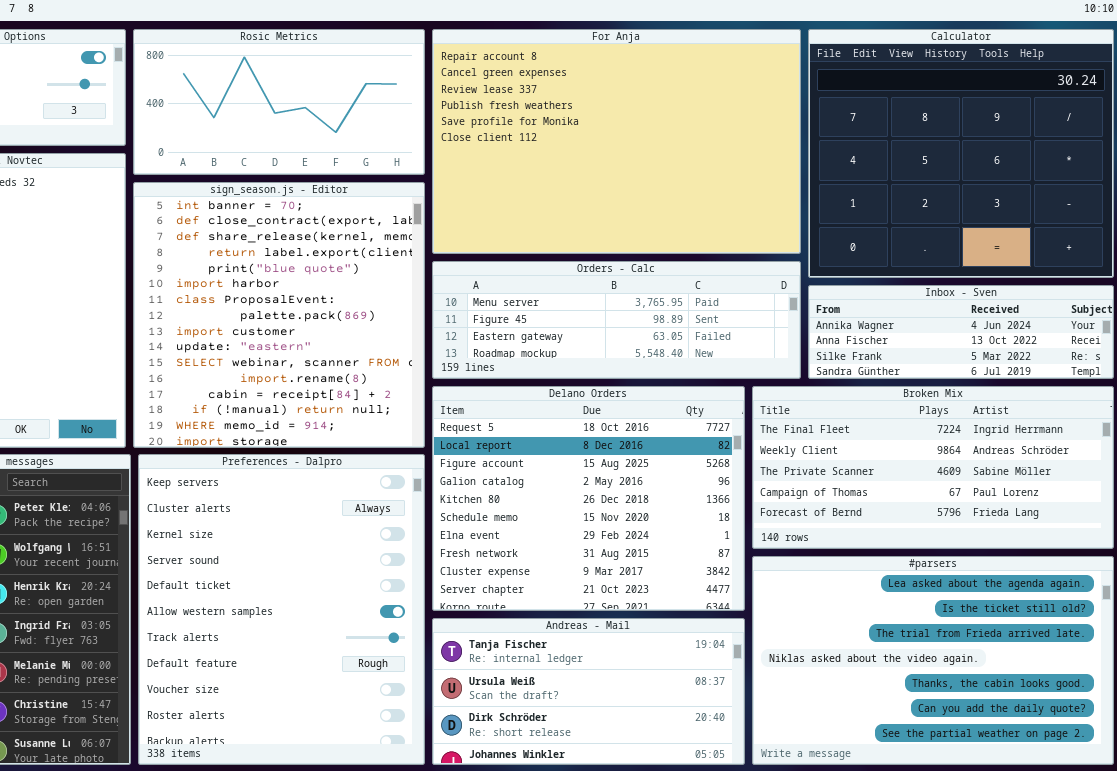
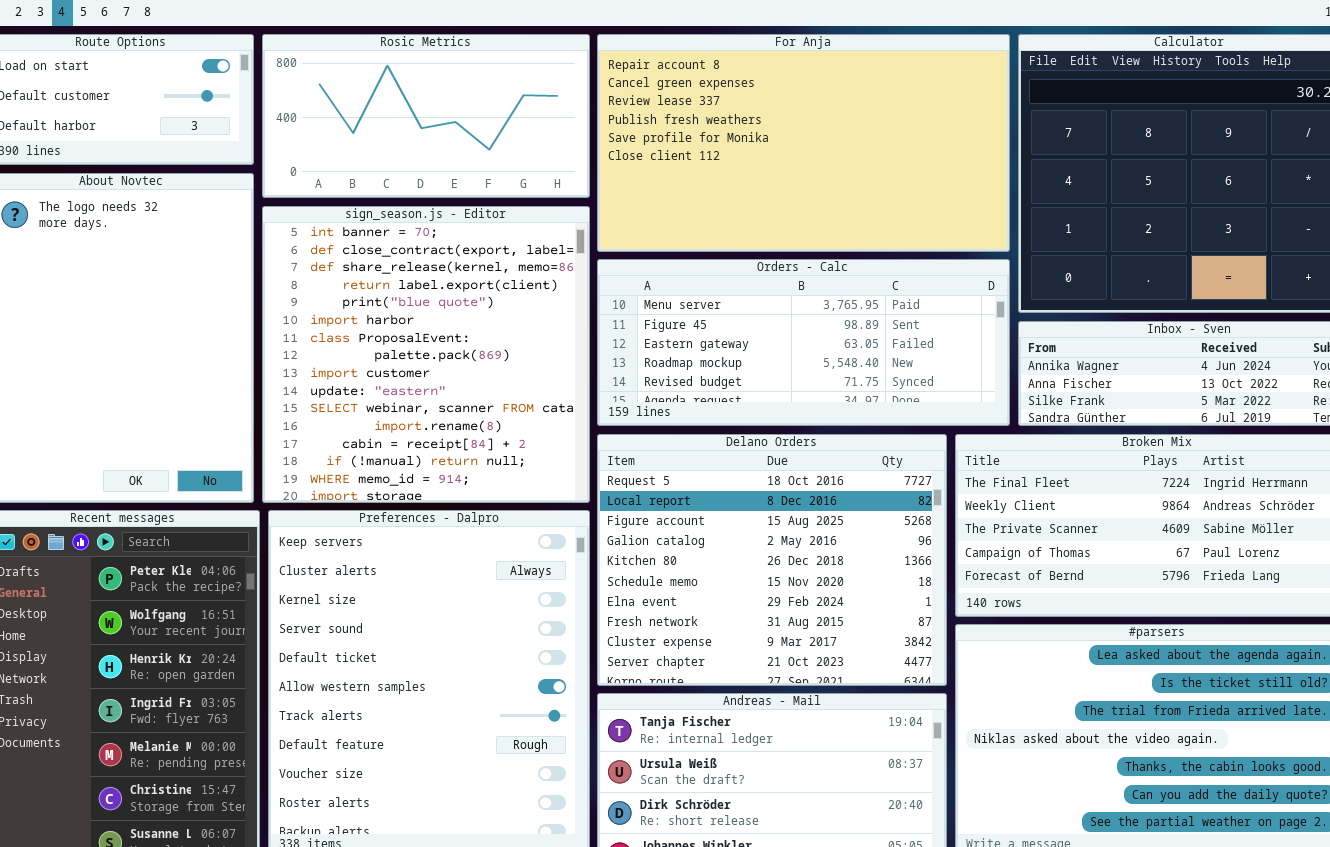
For Anja: [432,29,801,254] -> [597,34,1010,252], resized
Orders - Calc: [432,261,801,379] -> [597,259,1010,426], resized

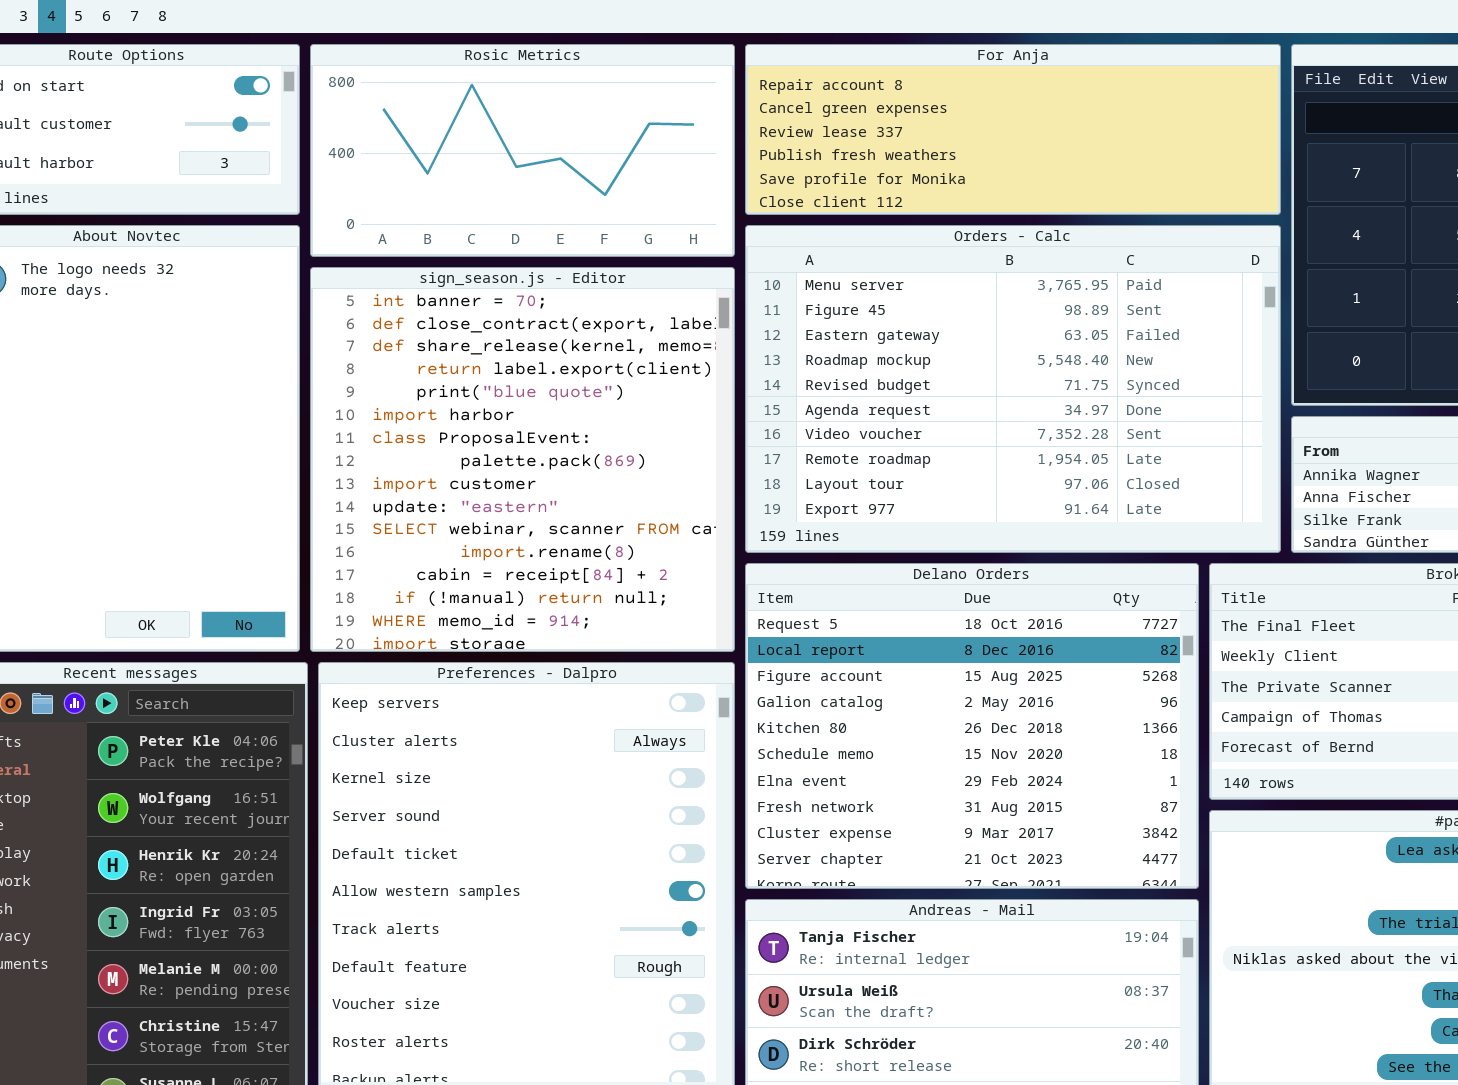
For Anja: [597,34,1010,252] -> [745,44,1281,215], resized
Orders - Calc: [597,259,1010,426] -> [745,225,1281,553], resized

